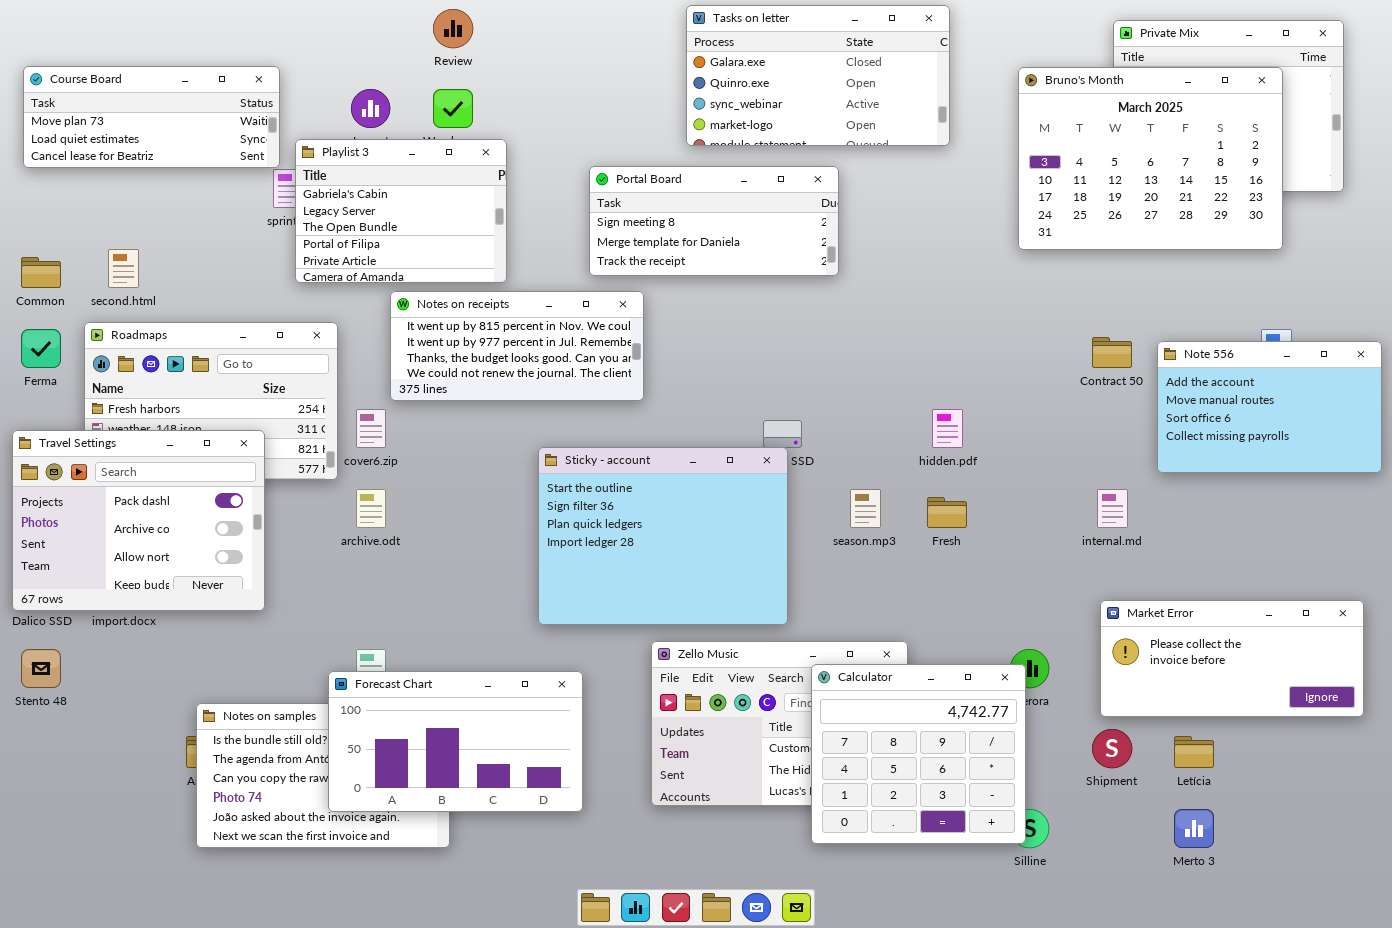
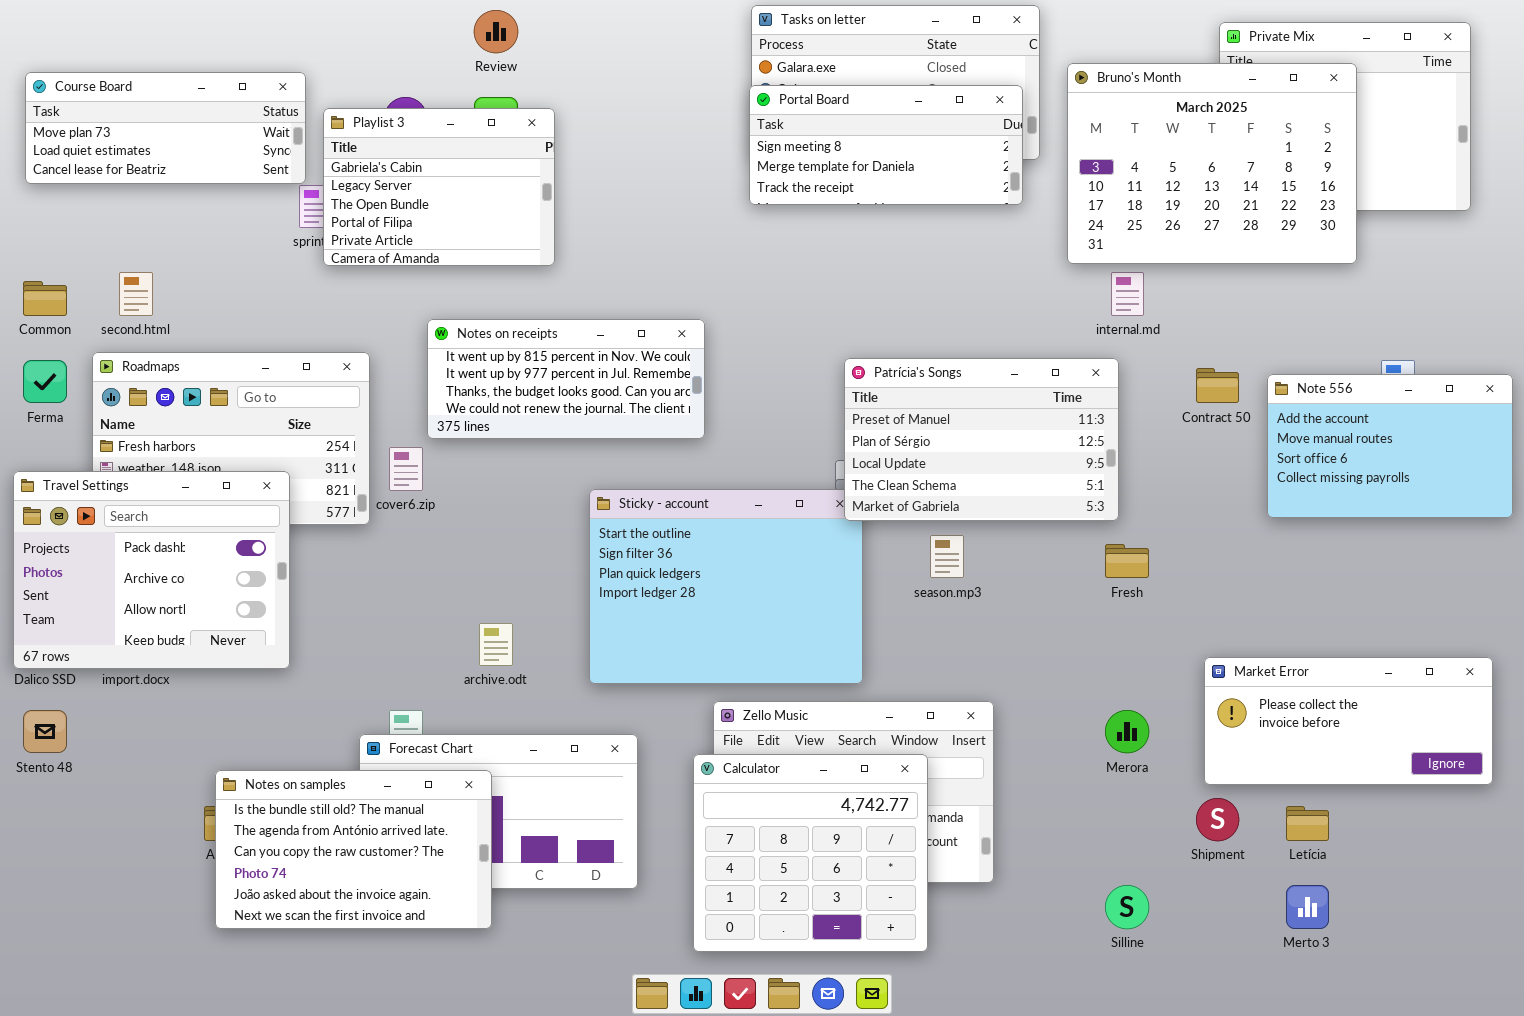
Bruno's Month: [1018,67,1283,250] -> [1067,63,1357,264], moved
Playlist 3: [295,139,507,283] -> [323,108,555,266], moved
Portal Board: [589,166,839,276] -> [749,85,1023,205], moved
Patrícia's Songs: none -> [844,358,1119,521], opened
archive.odt: [356,489,386,528] -> [479,623,513,666], moved
internal.md: [1097,489,1128,528] -> [1111,272,1144,316], moved
Fresh: [927,497,967,528] -> [1105,544,1149,578], moved
Calculator: [811,664,1026,844] -> [693,754,928,952], moved
Notes on samples: [196,703,450,848] -> [215,770,492,929], raised

